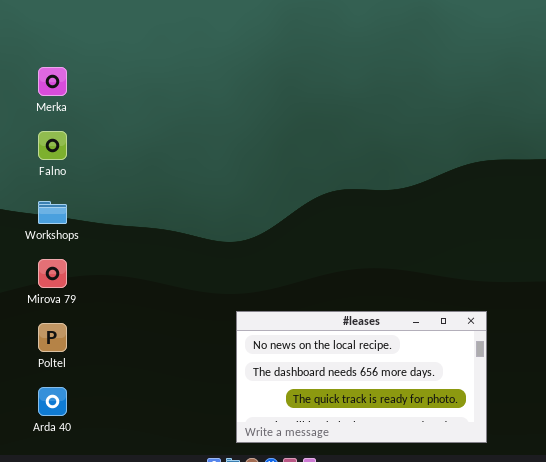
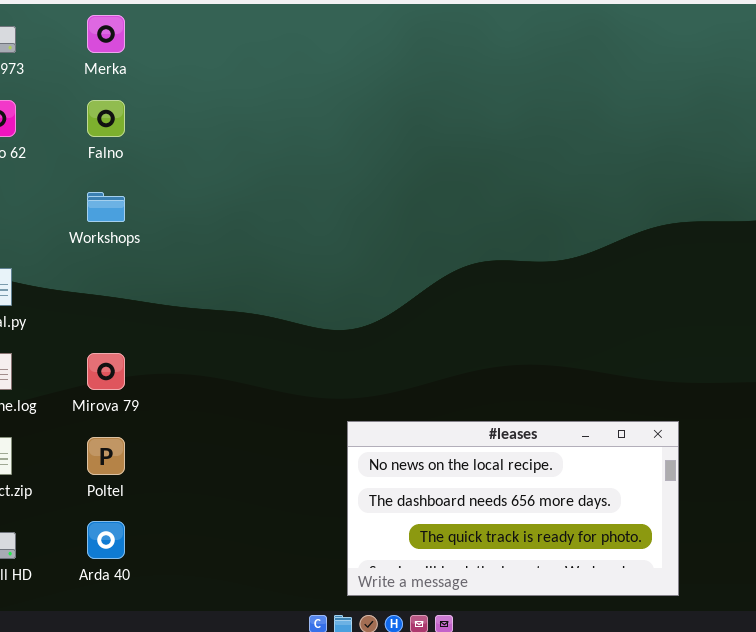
Merka: [38,67,67,96] -> [87,15,125,53], moved
Falno: [38,131,67,160] -> [87,100,125,137], moved
Workshops: [38,201,67,224] -> [87,192,125,222], moved

